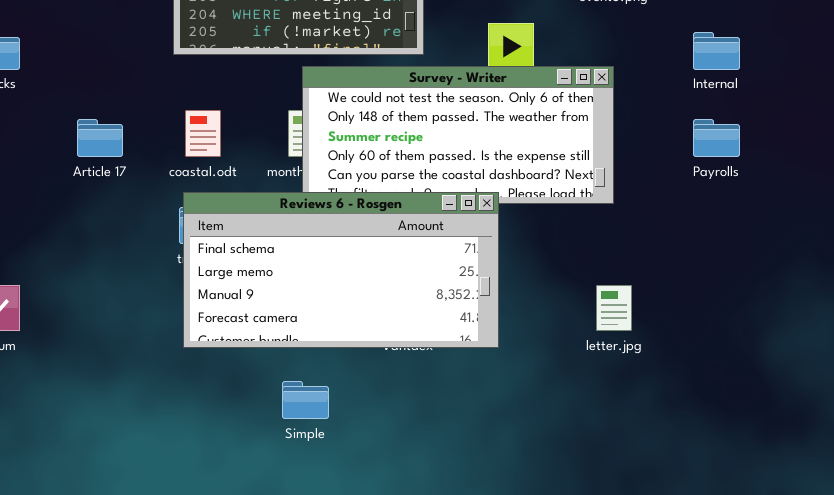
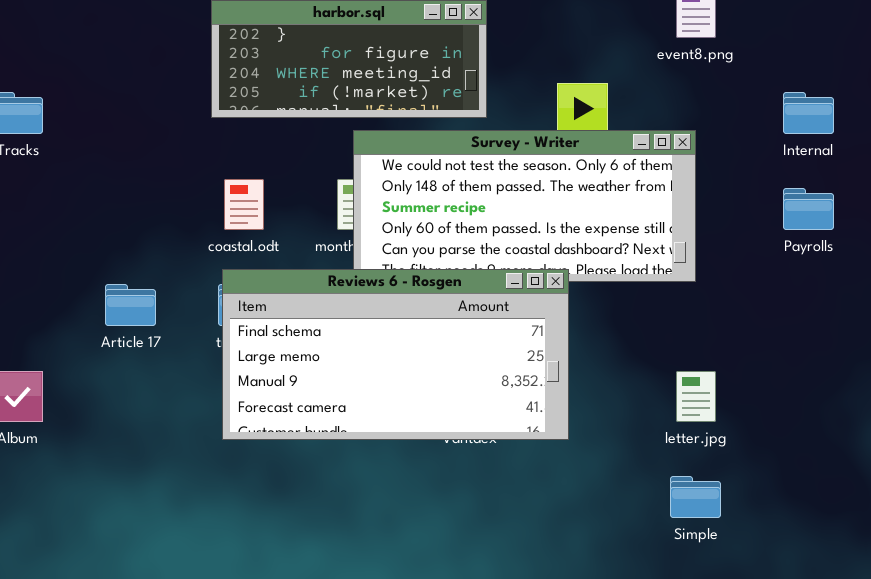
Article 17: [77,119,123,157] -> [105,284,156,326], moved
Simple: [282,381,329,419] -> [670,476,721,518], moved

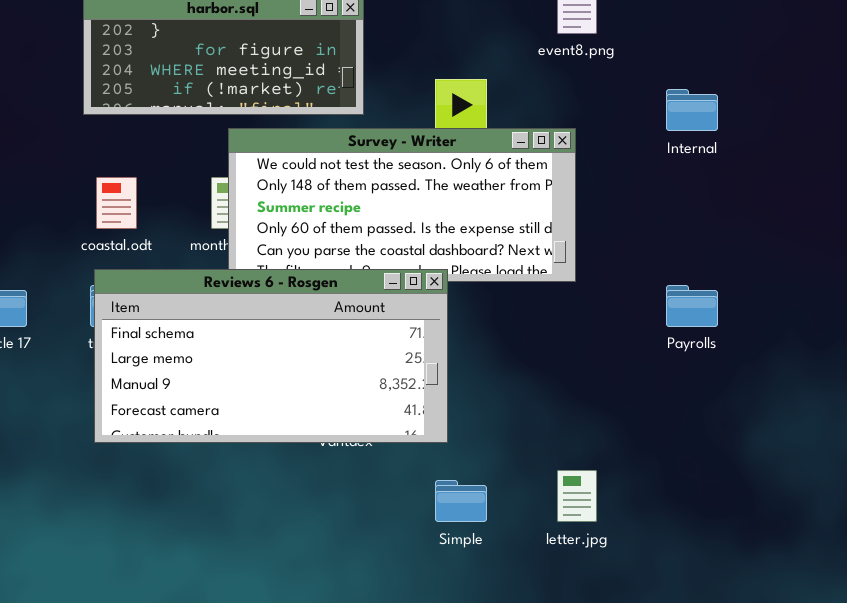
Payrolls: [783,188,834,230] -> [666,285,718,327], moved
letter.jpg: [676,371,716,422] -> [557,470,597,522], moved
Simple: [670,476,721,518] -> [435,480,487,522], moved

